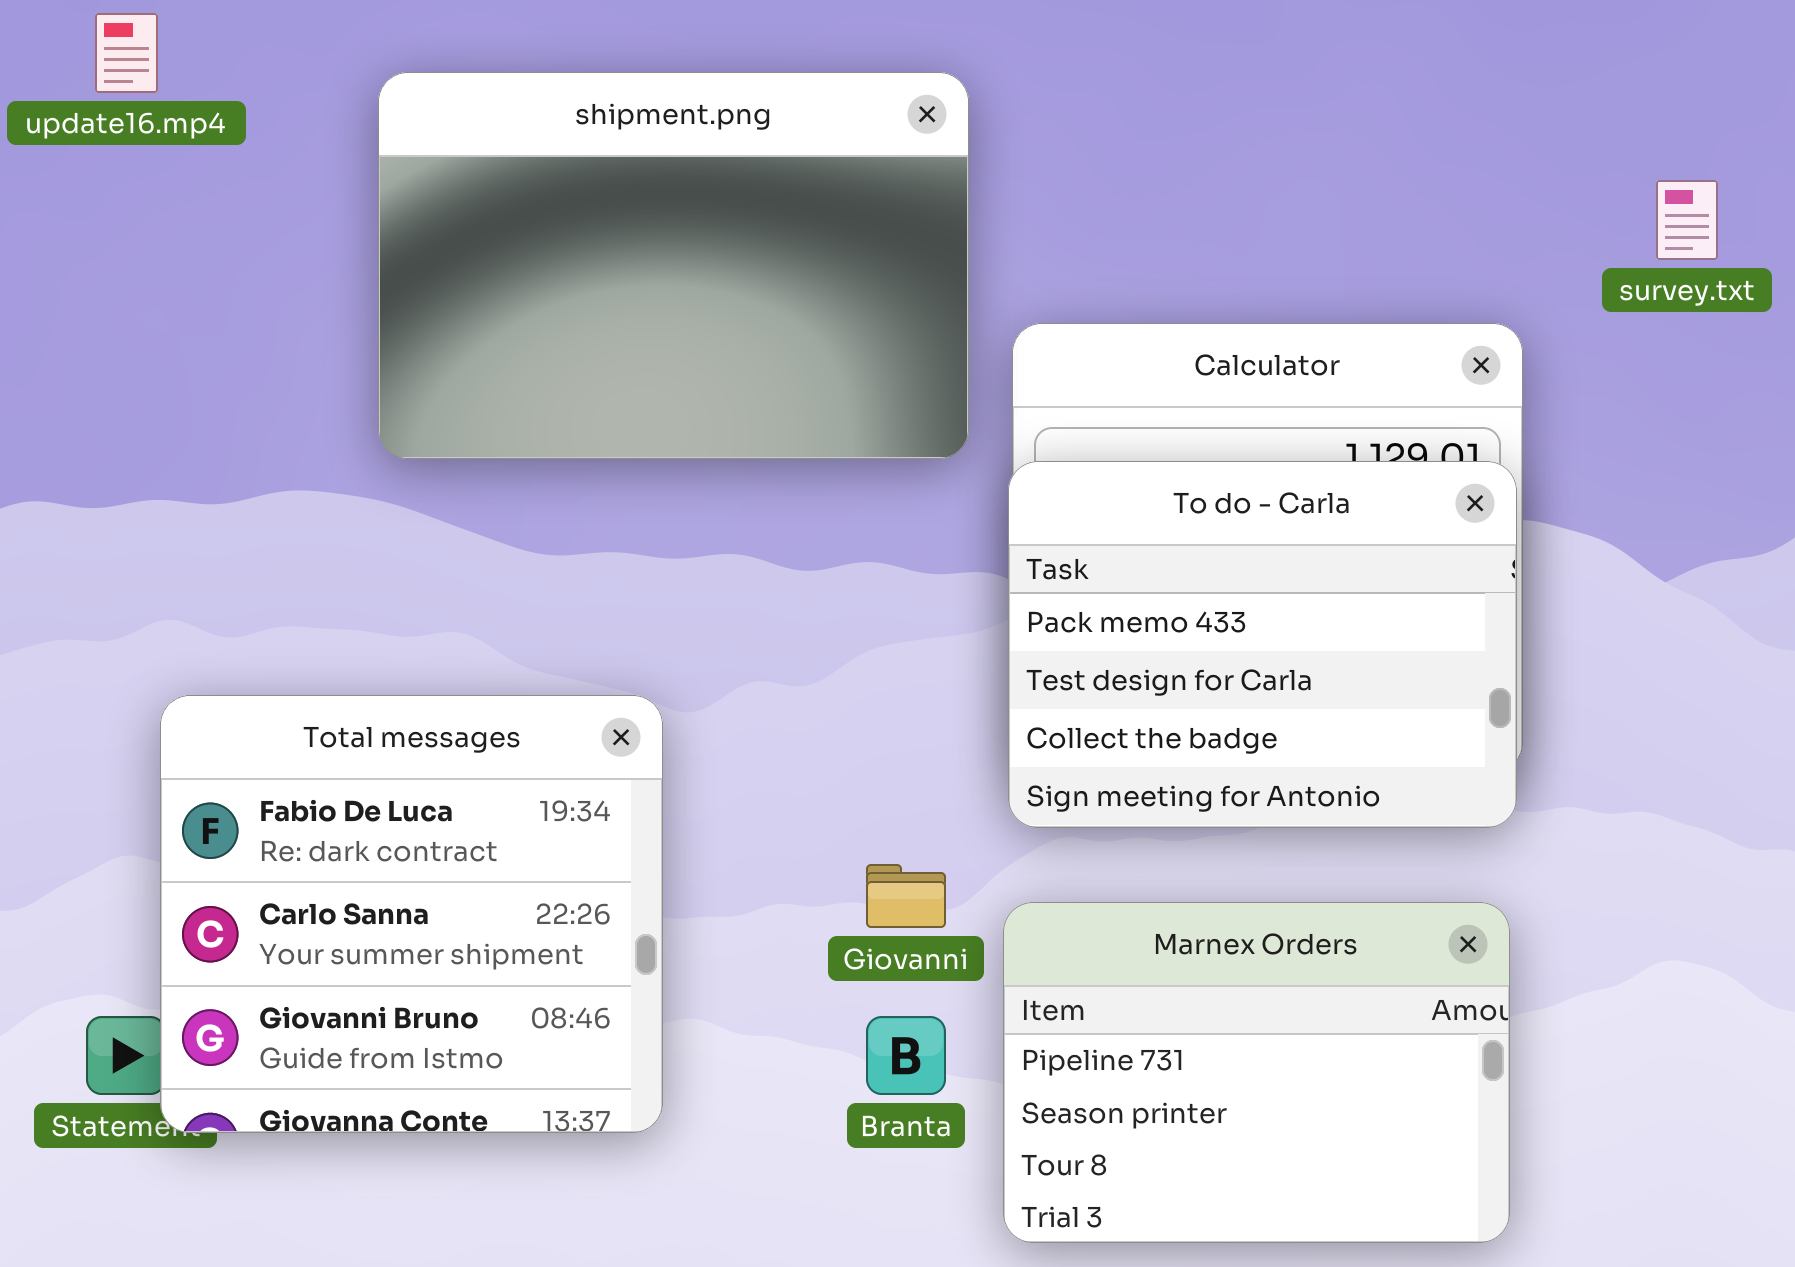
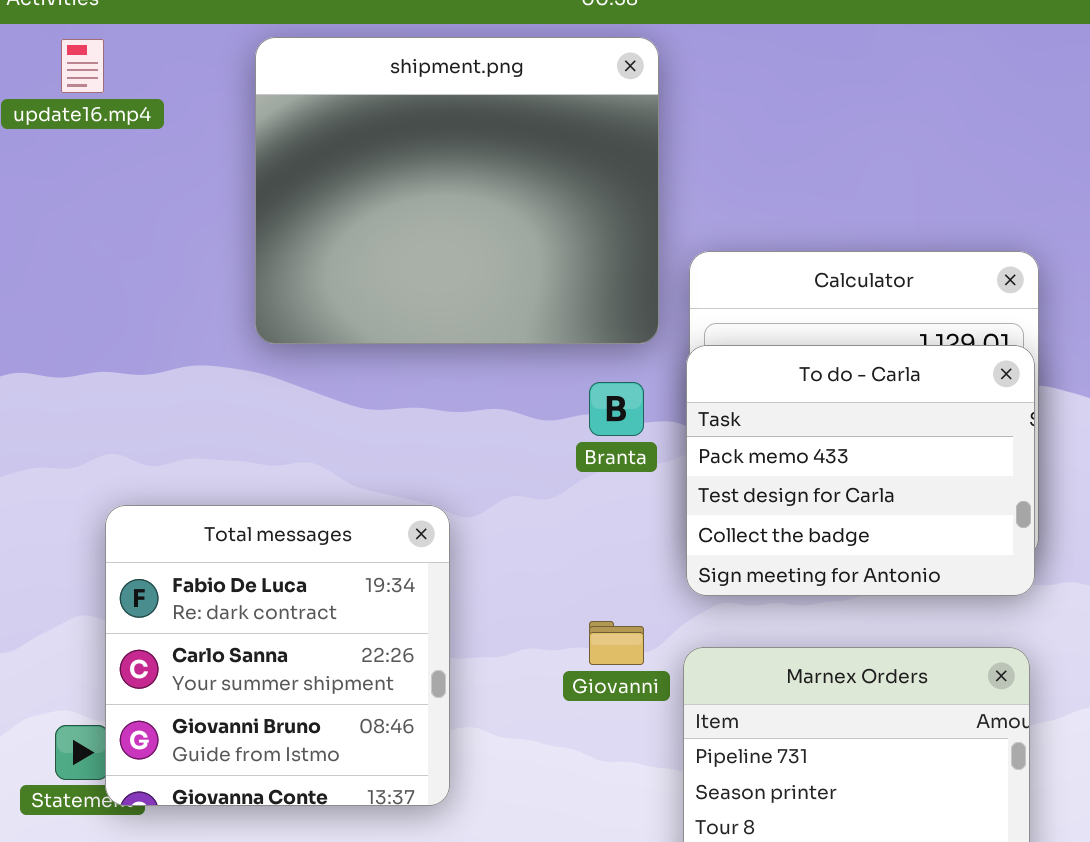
shipment.png: [378,72,969,459] -> [255,37,659,344], resized
Branta: [866,1016,946,1095] -> [589,382,644,436], moved

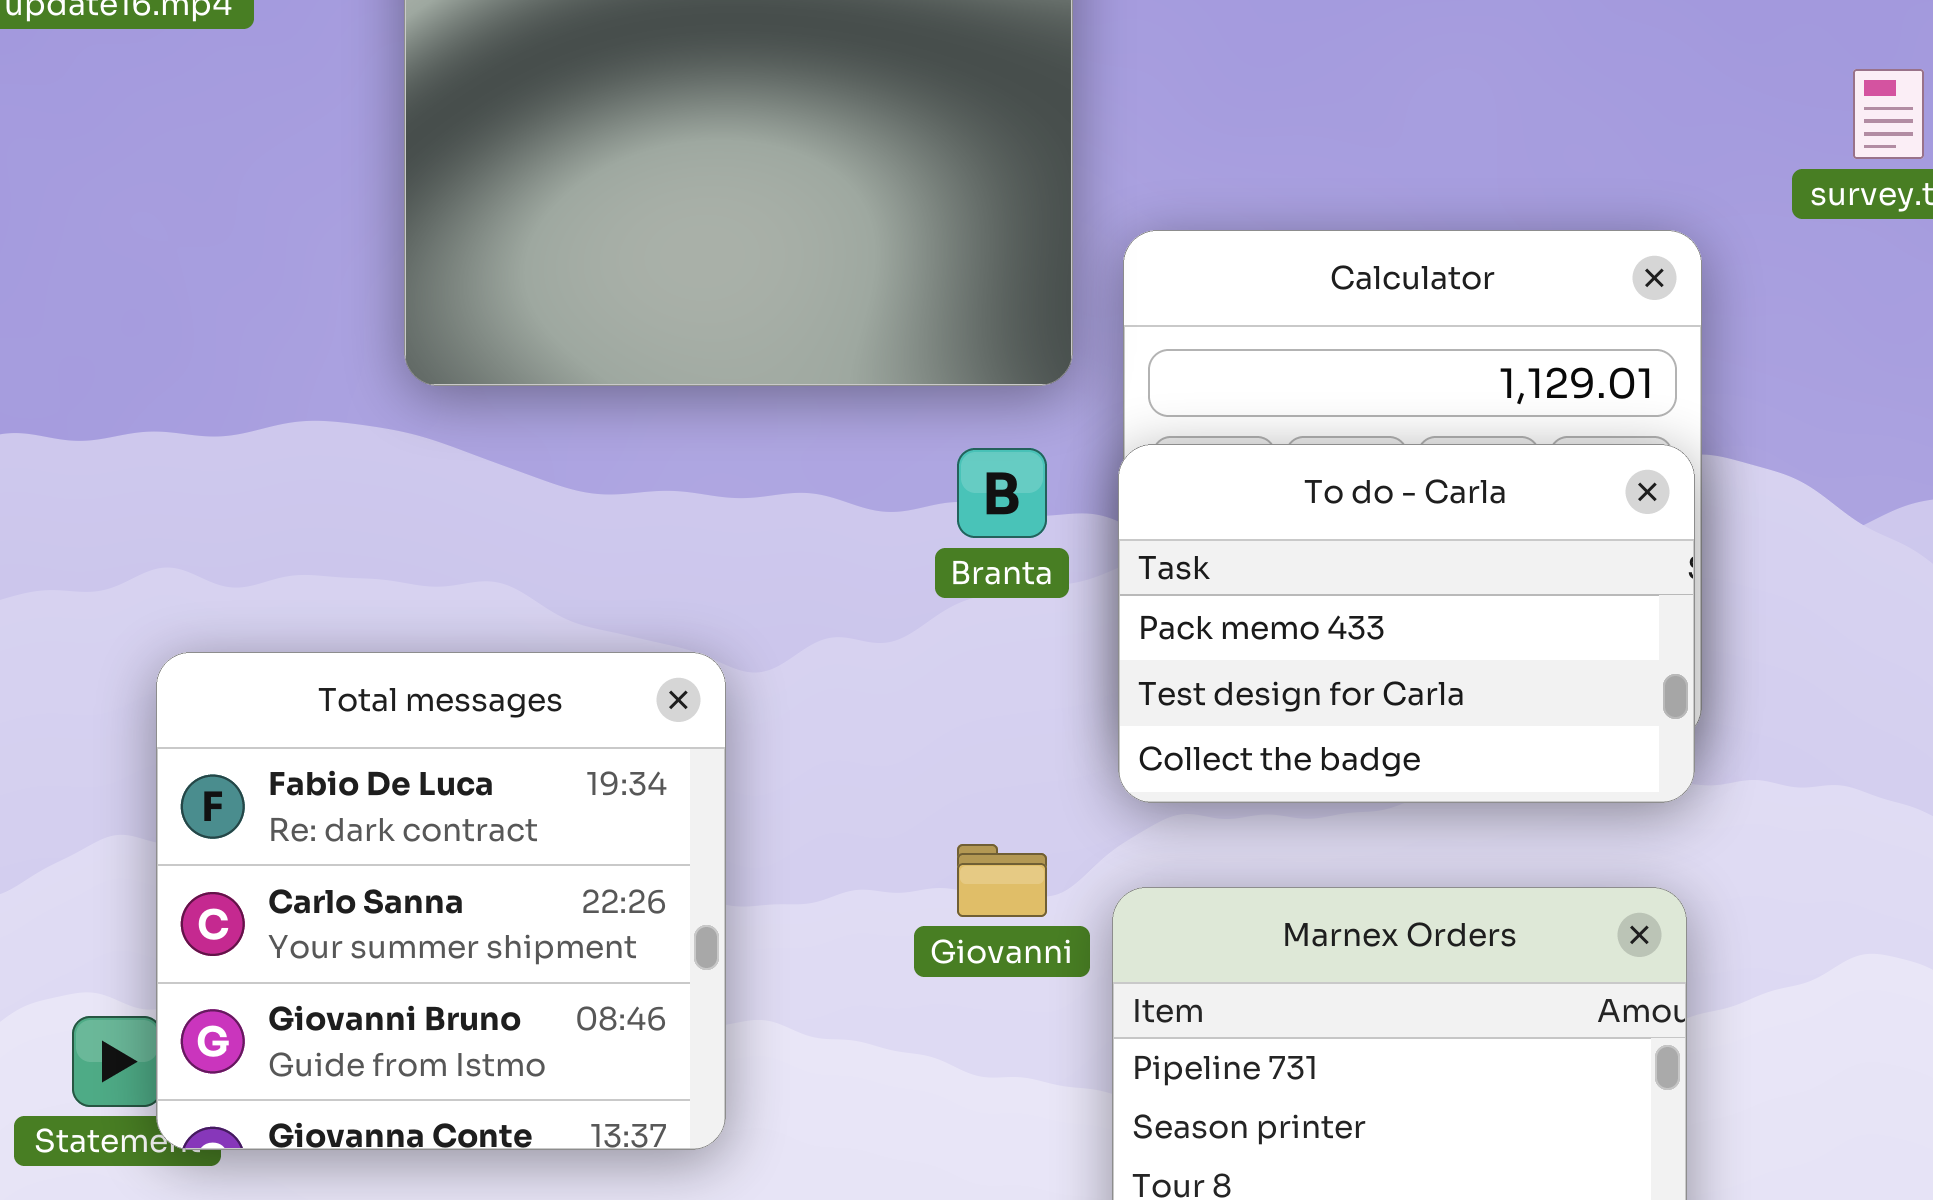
To do - Carla: [686,345,1035,596] -> [1118,444,1695,803], resized

